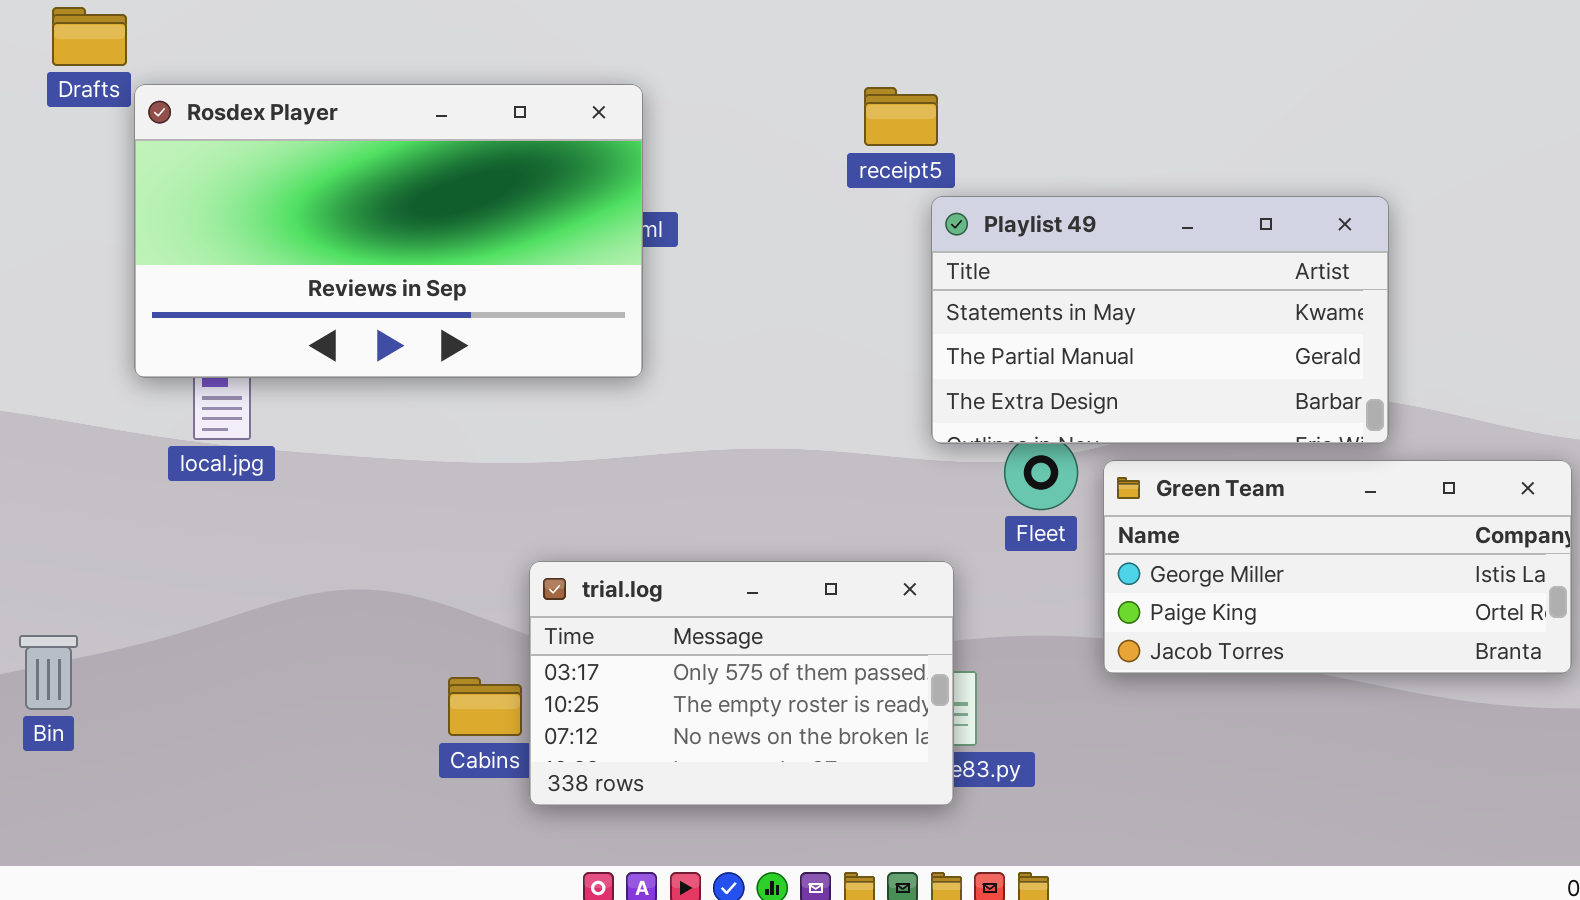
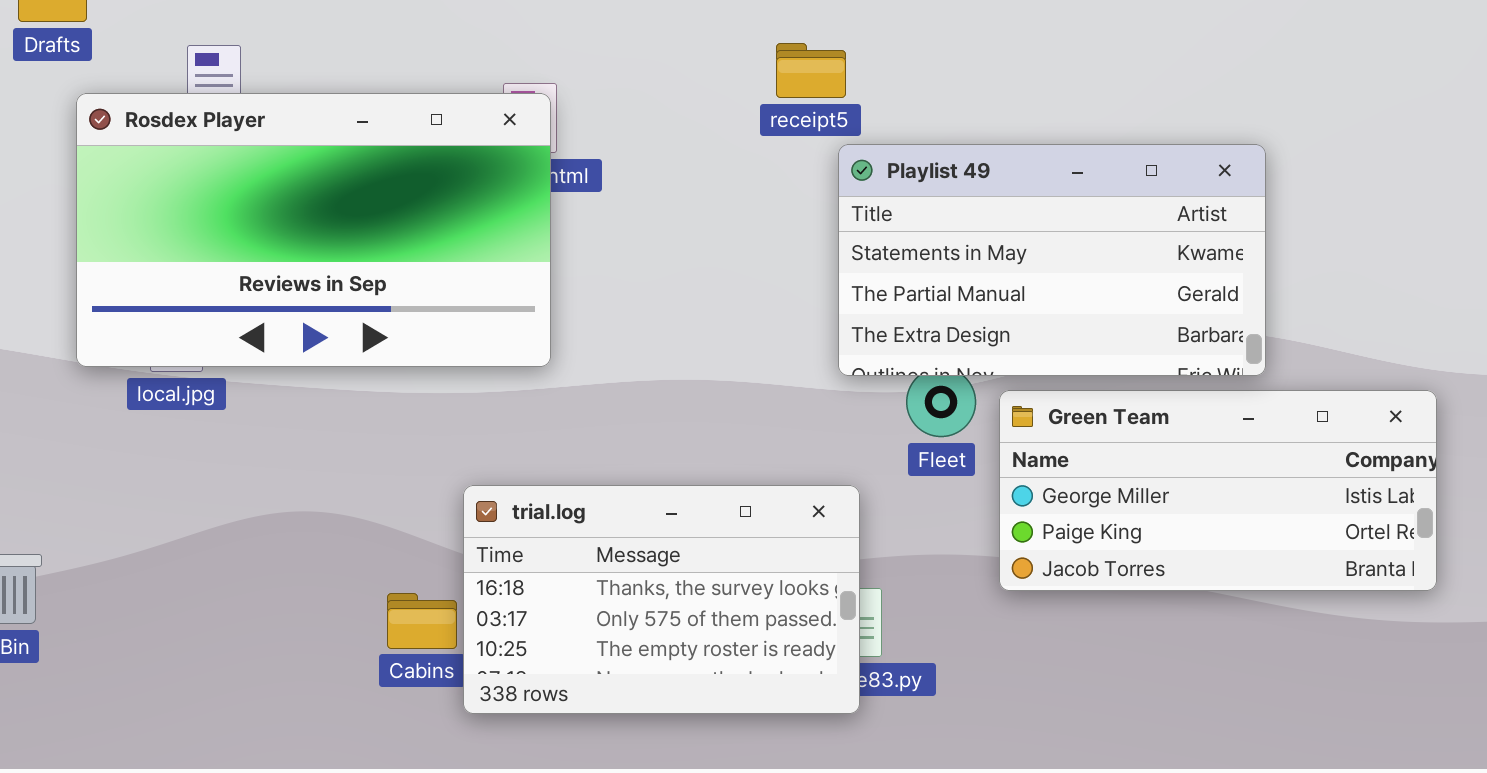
Rosdex Player: [134,84,643,378] -> [76,93,551,367], moved
trial.log: [529,561,954,806] -> [463,485,860,714], scrolled up 1 row

